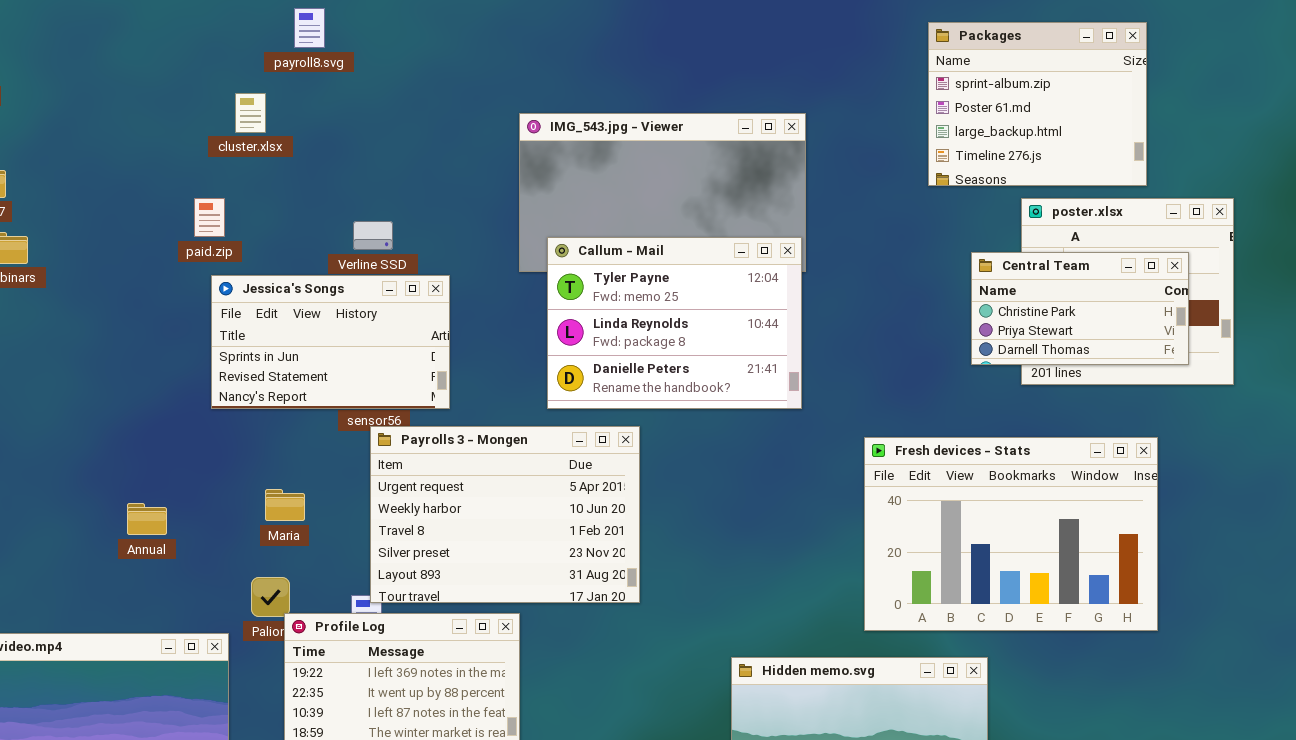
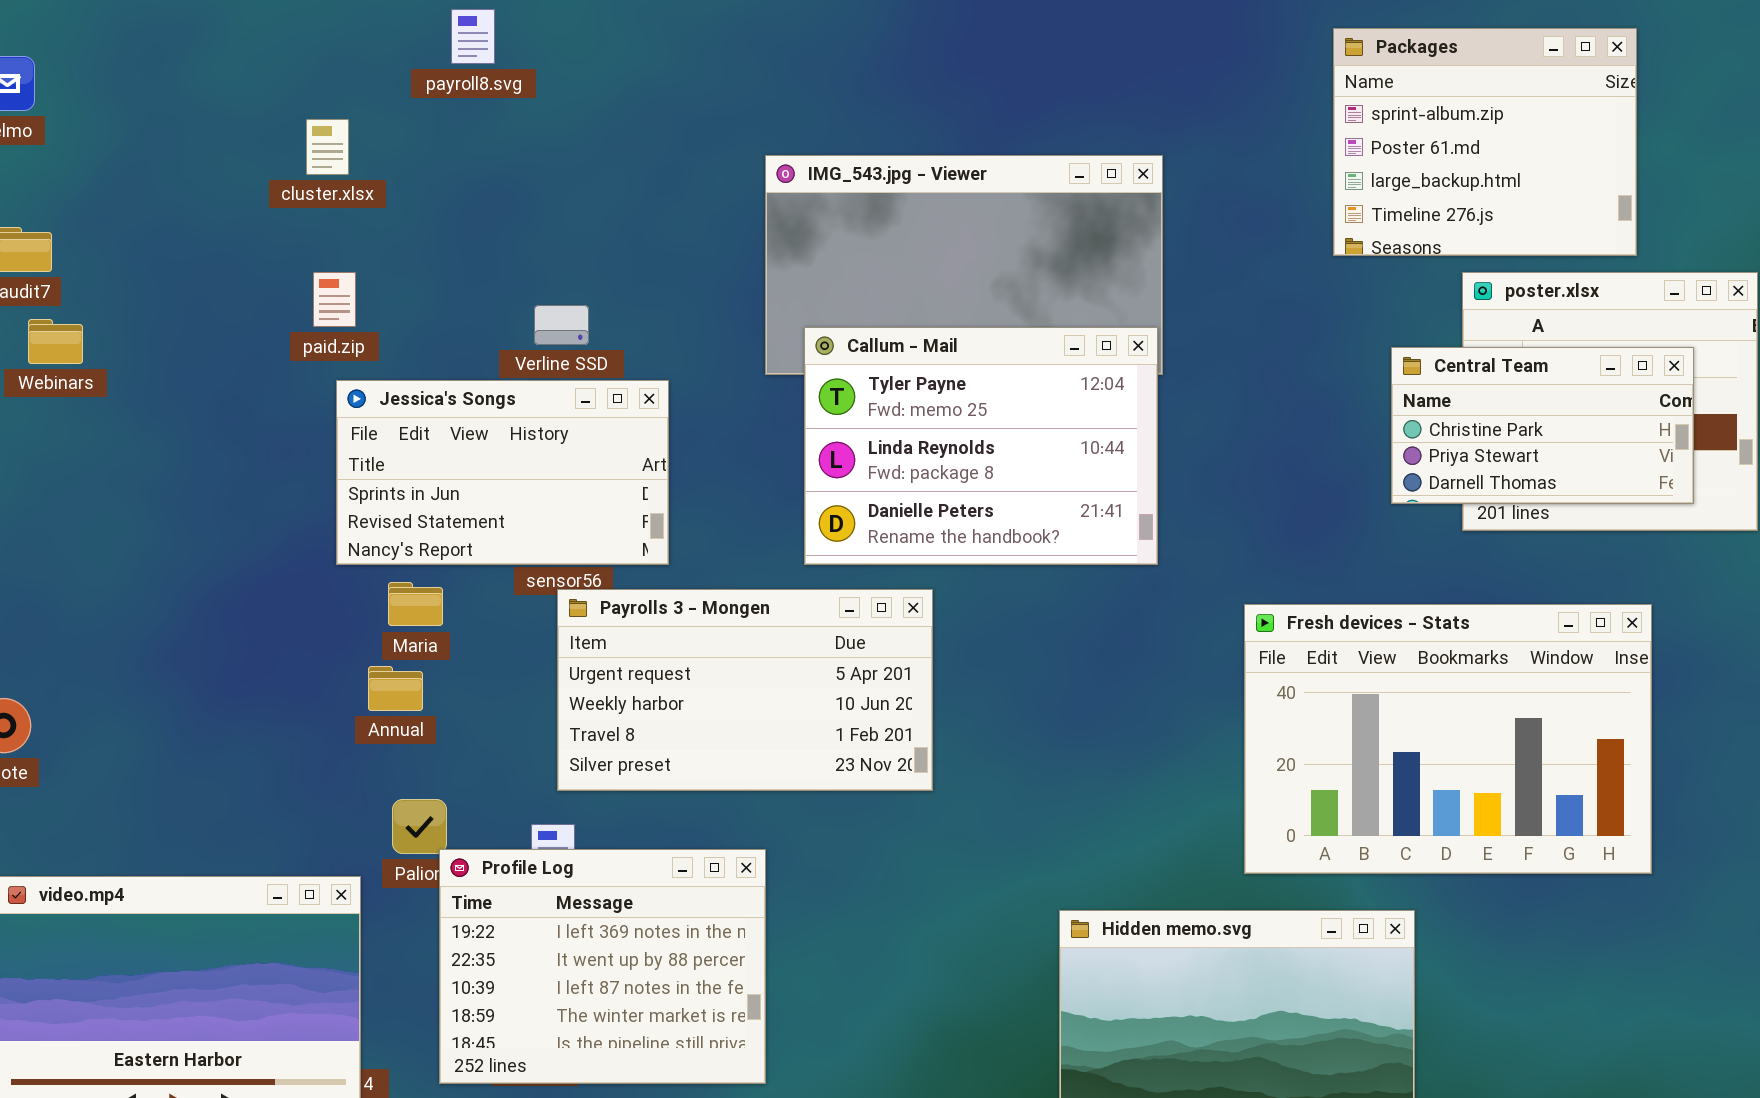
cluster.xlsx: [235,93,266,133] -> [306,119,349,175], moved
Payrolls 3 - Mongen: [370,426,640,603] -> [557,589,933,791], resized
Maria: [265,489,305,521] -> [388,582,443,626], moved
Annual: [127,503,167,535] -> [368,666,423,711], moved

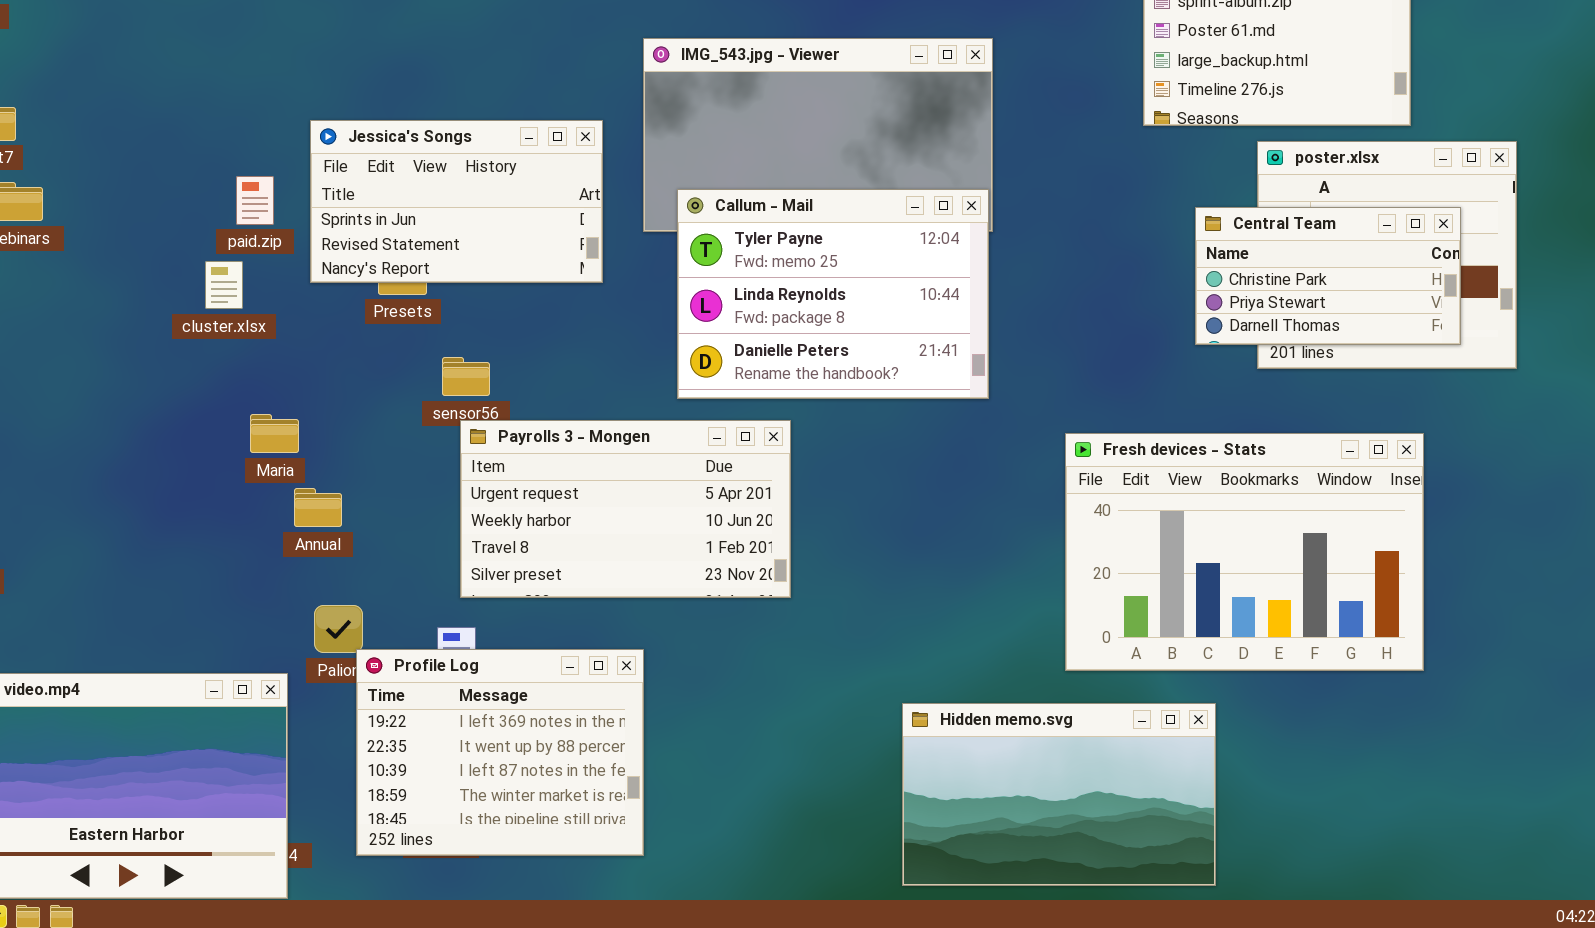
cluster.xlsx: [306,119,349,175] -> [205,261,243,309], moved
paid.zip: [313,272,356,327] -> [236,176,274,225], moved
Jessica's Songs: [336,380,669,565] -> [310,120,603,283], moved
Maria: [388,582,443,626] -> [250,414,299,453], moved

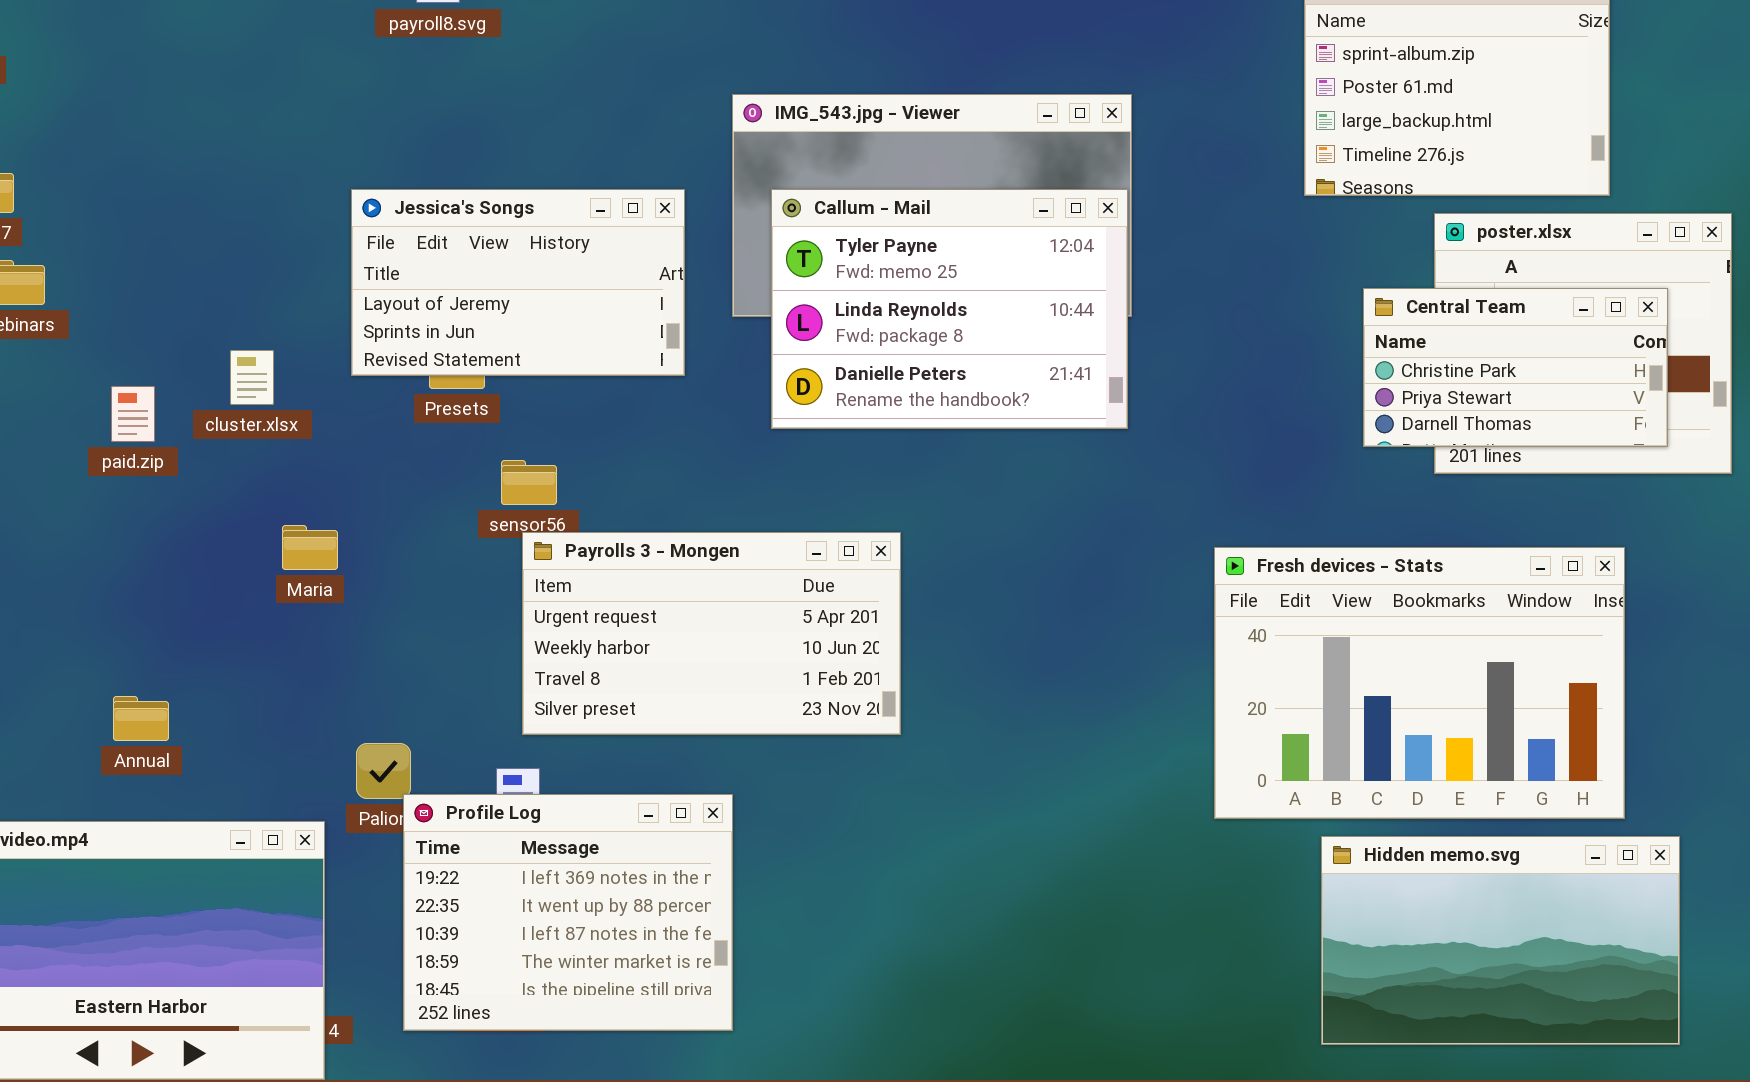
Jessica's Songs: [310,120,603,283] -> [351,189,685,376], scrolled up 1 row
paid.zip: [236,176,274,225] -> [111,386,155,442], moved
Callum - Mail: [677,189,989,399] -> [771,189,1128,429], moved
Annual: [294,488,342,527] -> [113,696,169,741], moved
Hidden memo.svg: [902,703,1216,886] -> [1321,836,1680,1045], moved

